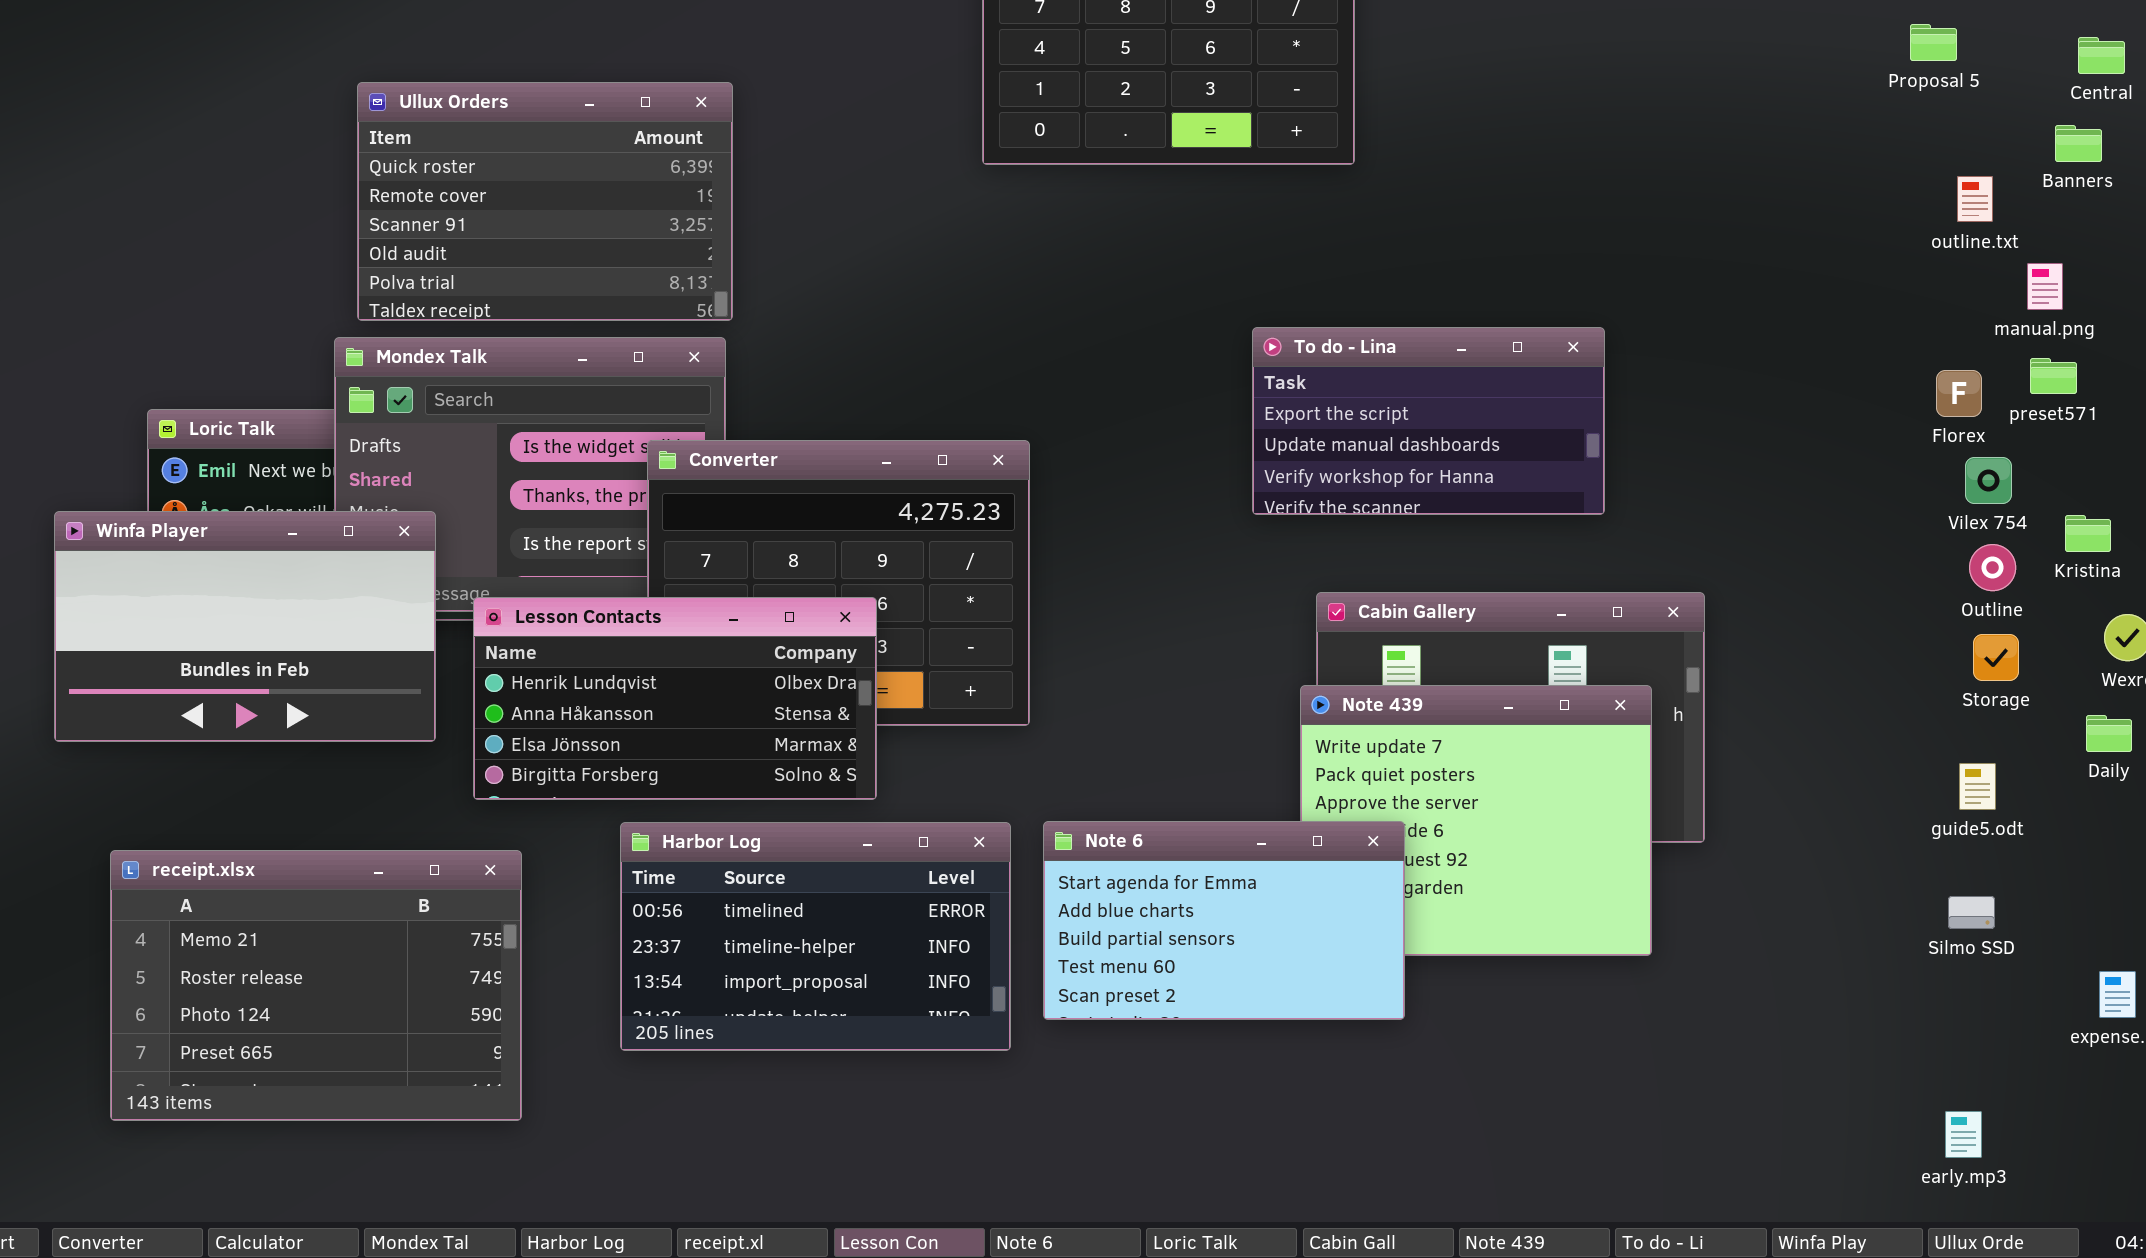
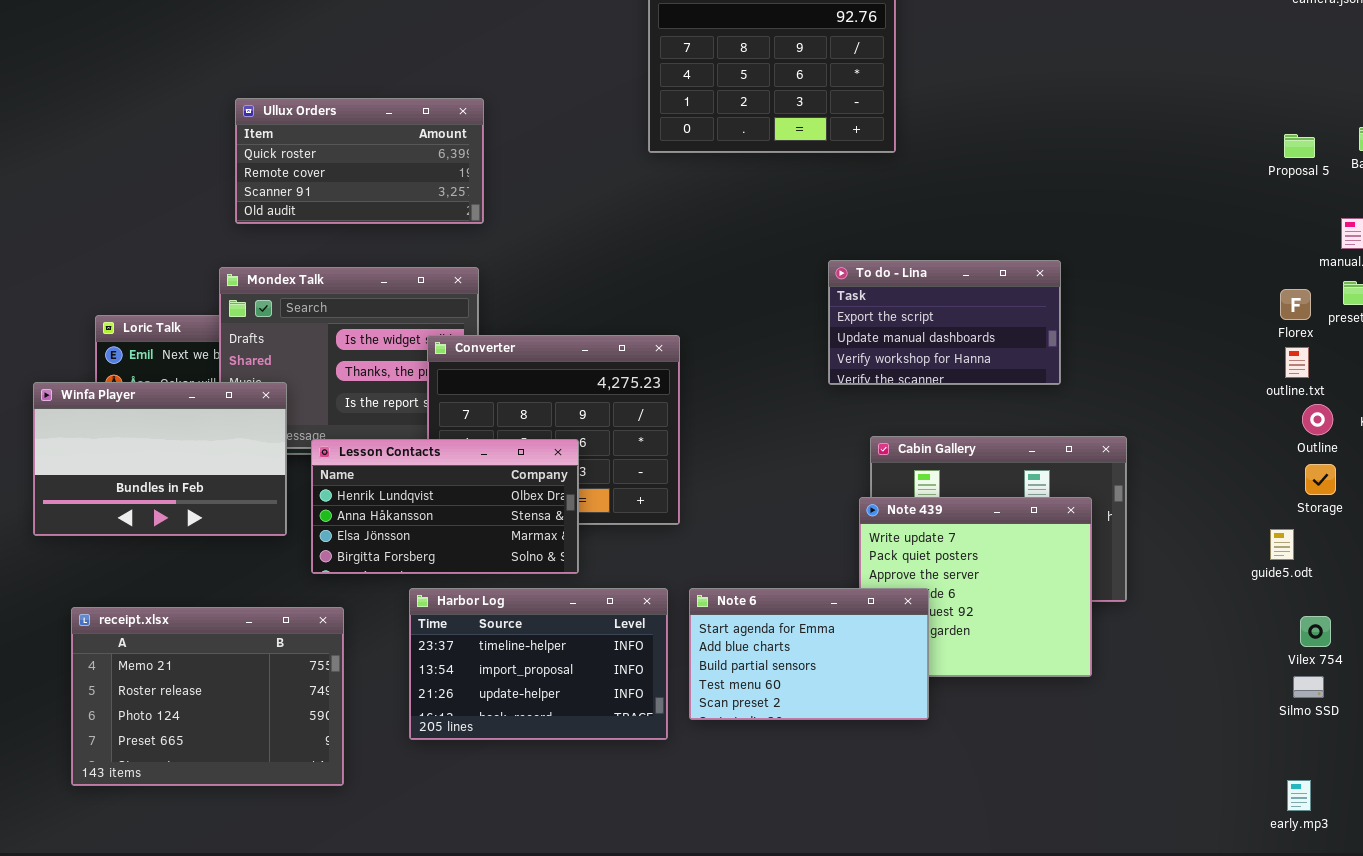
Proposal 5: [1910,24,1957,61] -> [1284,134,1315,158], moved
Ullux Orders: [357,82,733,321] -> [235,98,484,224], resized
outline.txt: [1957,176,1993,222] -> [1285,347,1309,378], moved
Vilex 754: [1965,457,2012,504] -> [1300,616,1331,647], moved
guide5.odt: [1959,763,1996,810] -> [1270,529,1294,560], moved
Harbor Log: [620,822,1011,1051] -> [409,588,668,740], scrolled down 1 row
Silmo SSD: [1948,896,1995,929] -> [1293,676,1324,698], moved

